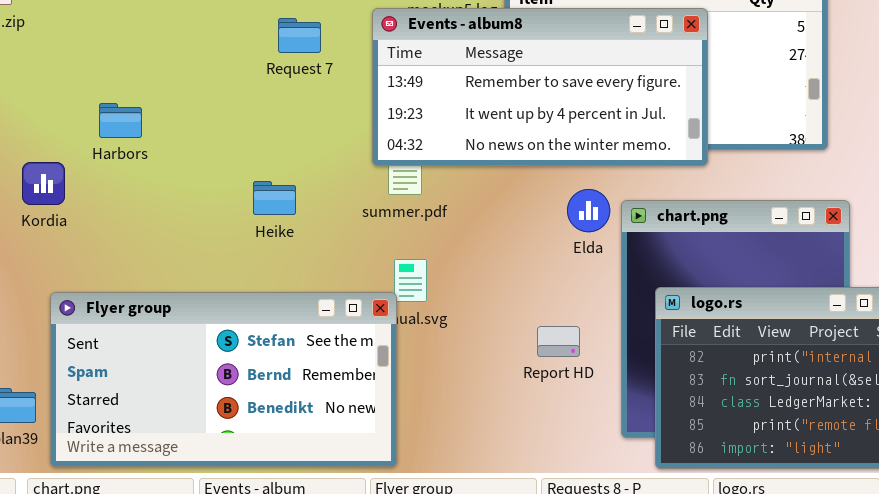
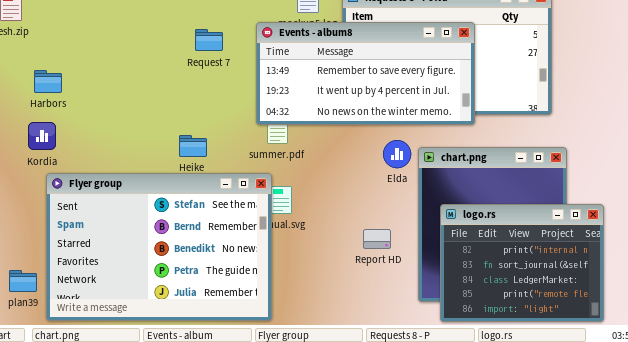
Harbors: [99,103,142,138] -> [34,70,62,93], moved
Flyer group: [50,292,397,467] -> [46,173,272,321], resized

